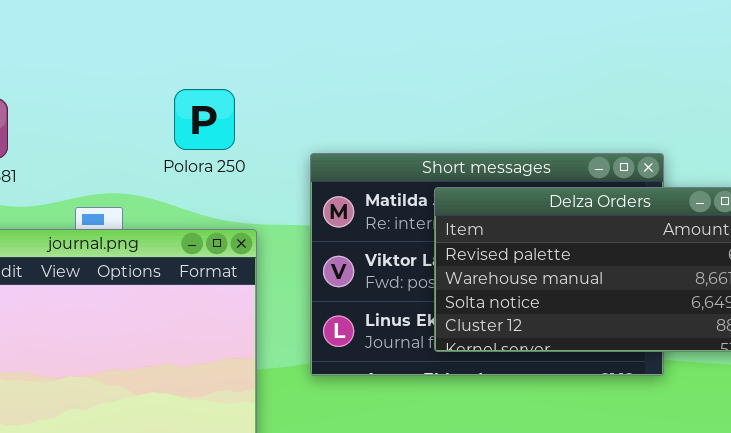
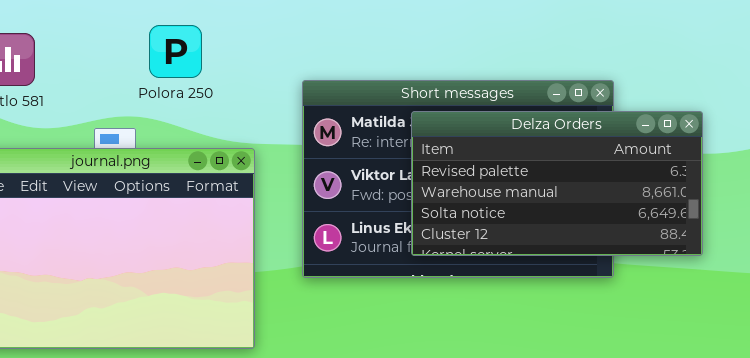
Polora 250: [174,89,235,150] -> [149,25,202,78], moved

